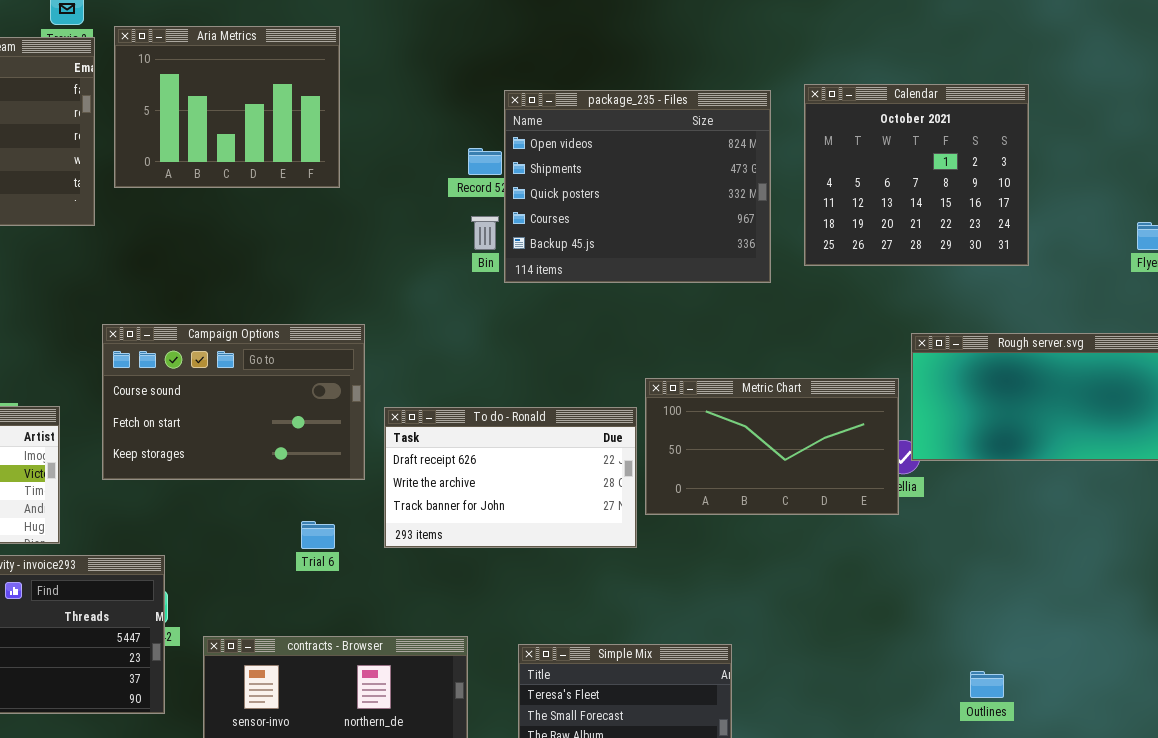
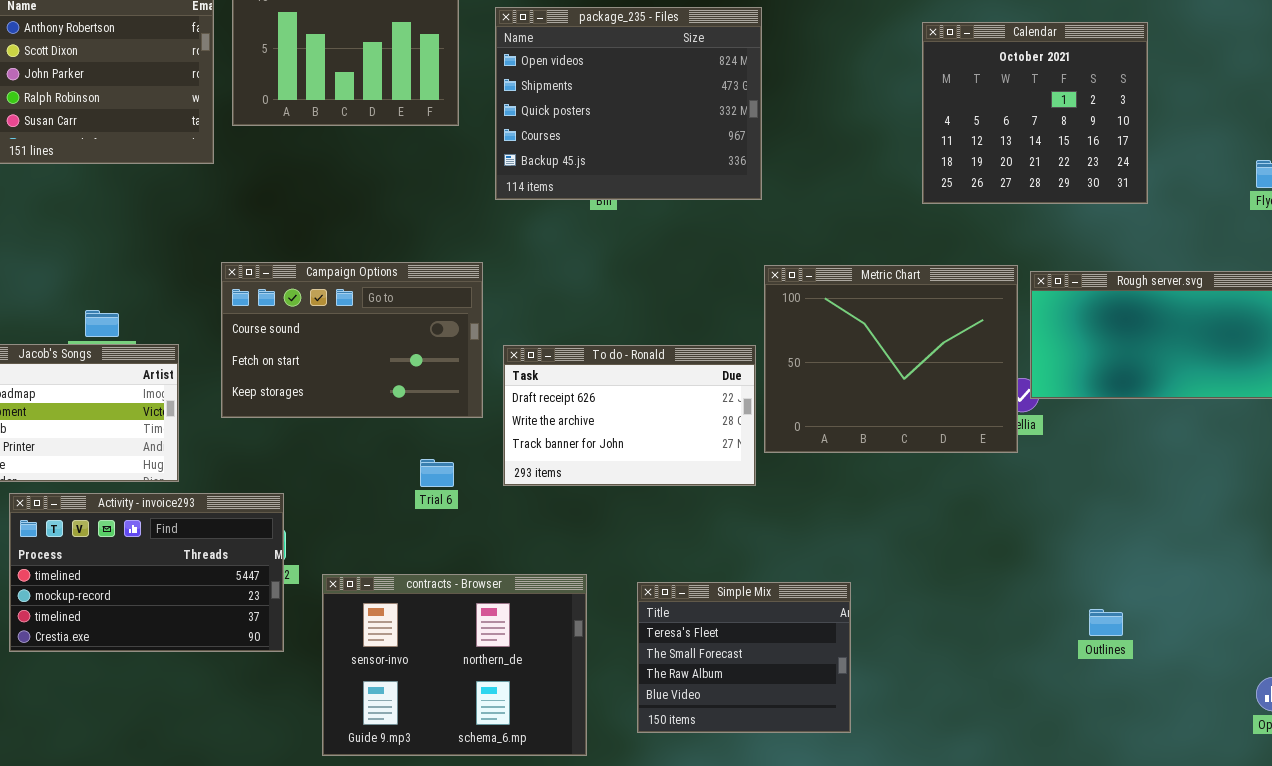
package_235 - Files: [504,90,771,283] -> [495,7,762,200], moved
Metric Chart: [645,378,899,515] -> [764,265,1018,453], resized

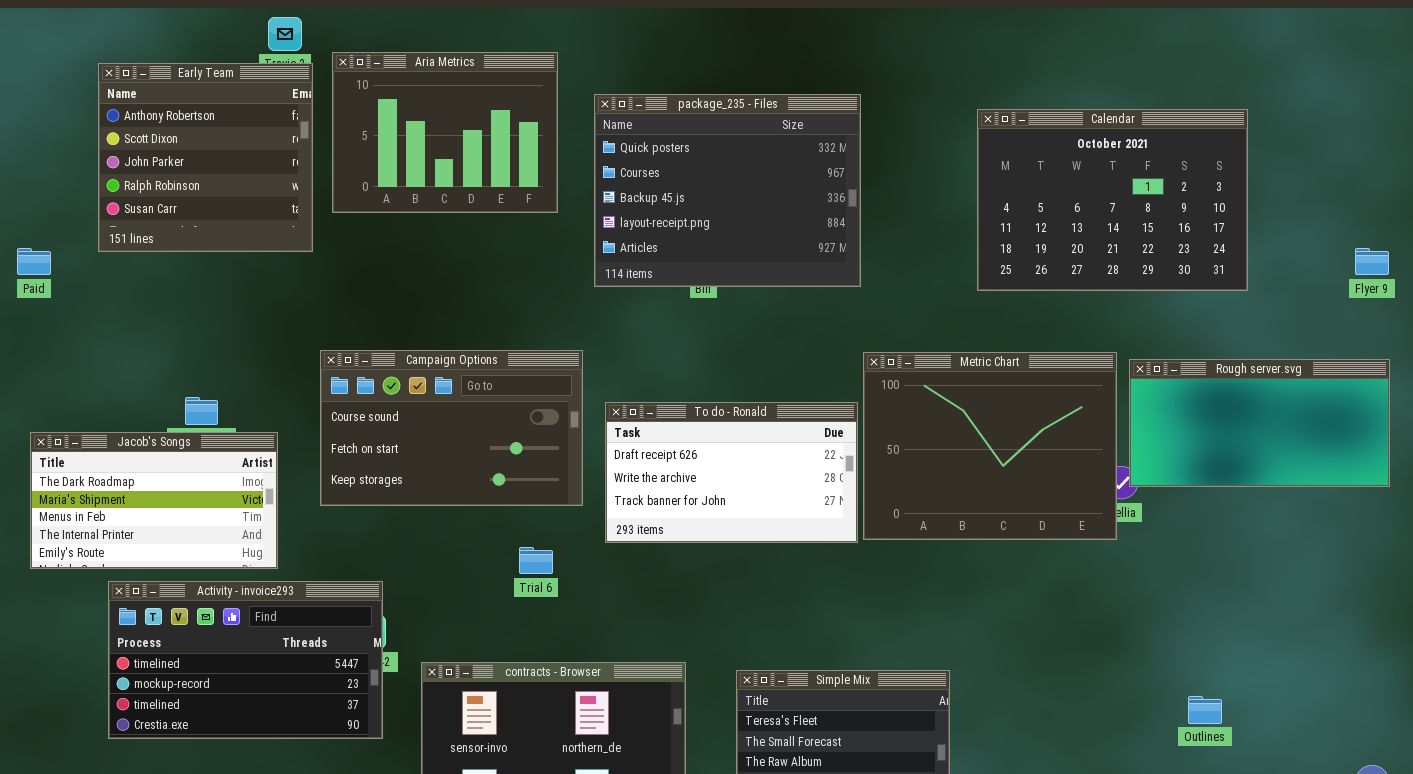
package_235 - Files: [495,7,762,200] -> [594,94,861,287], scrolled down 2 rows
Calendar: [922,22,1148,204] -> [977,109,1248,291], resized
To do - Ronald: [503,345,756,486] -> [605,402,858,543], moved

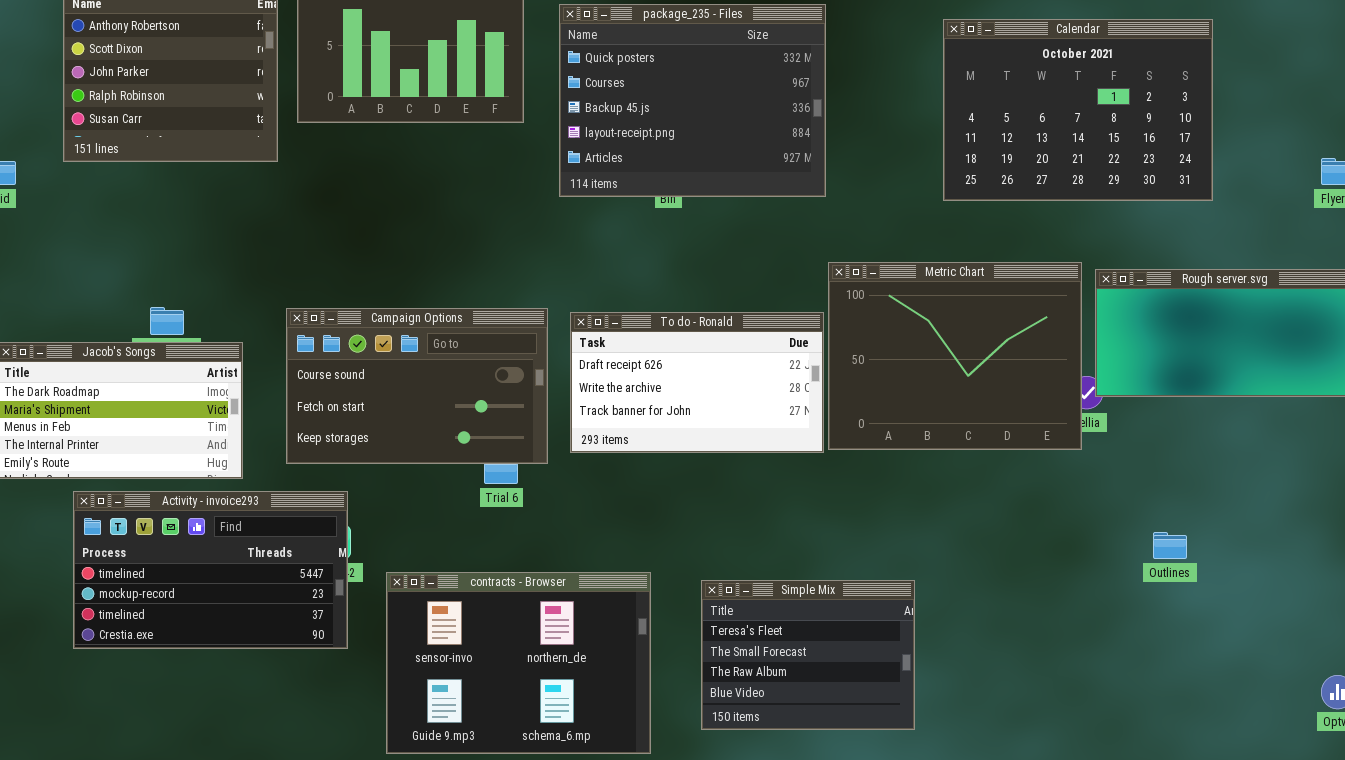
Campaign Options: [320,350,583,506] -> [286,308,548,464], moved
Outlines: [1188,696,1222,724] -> [1153,532,1187,559], moved

